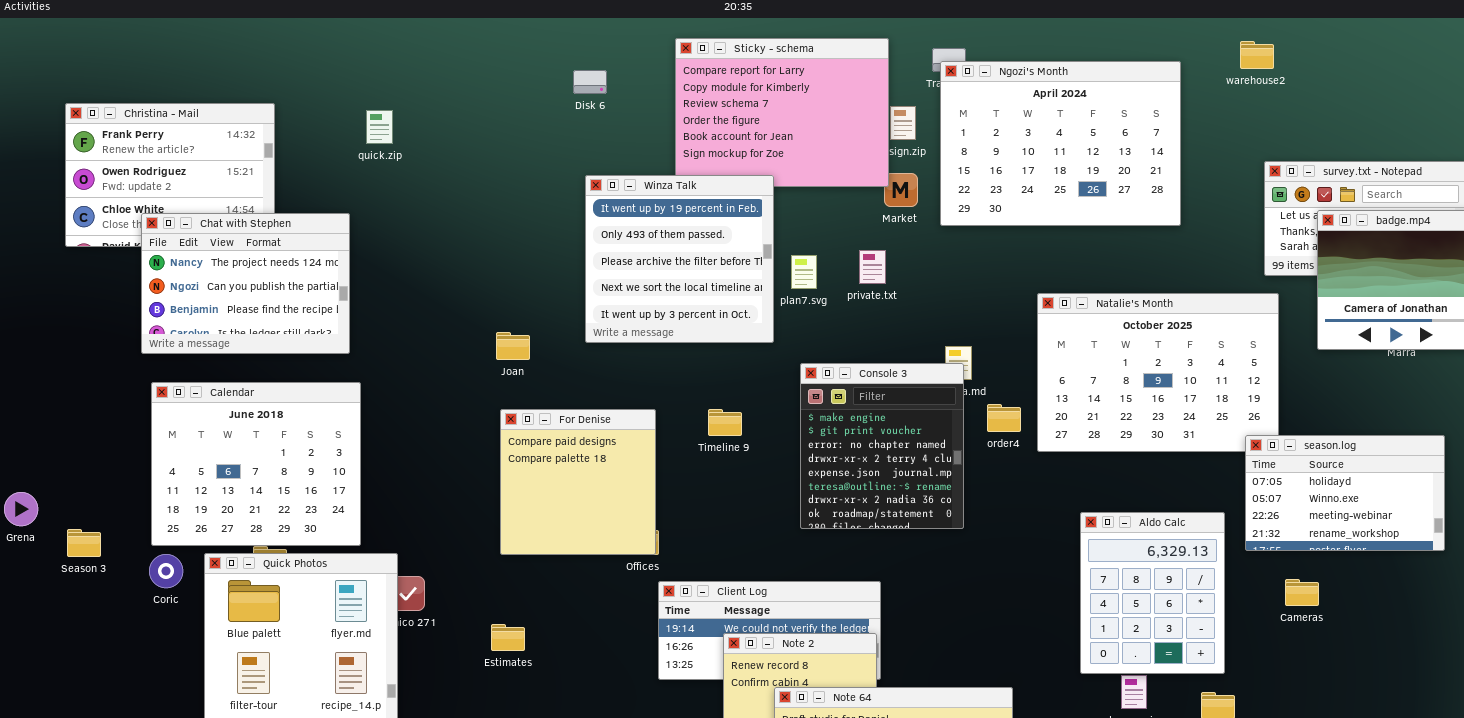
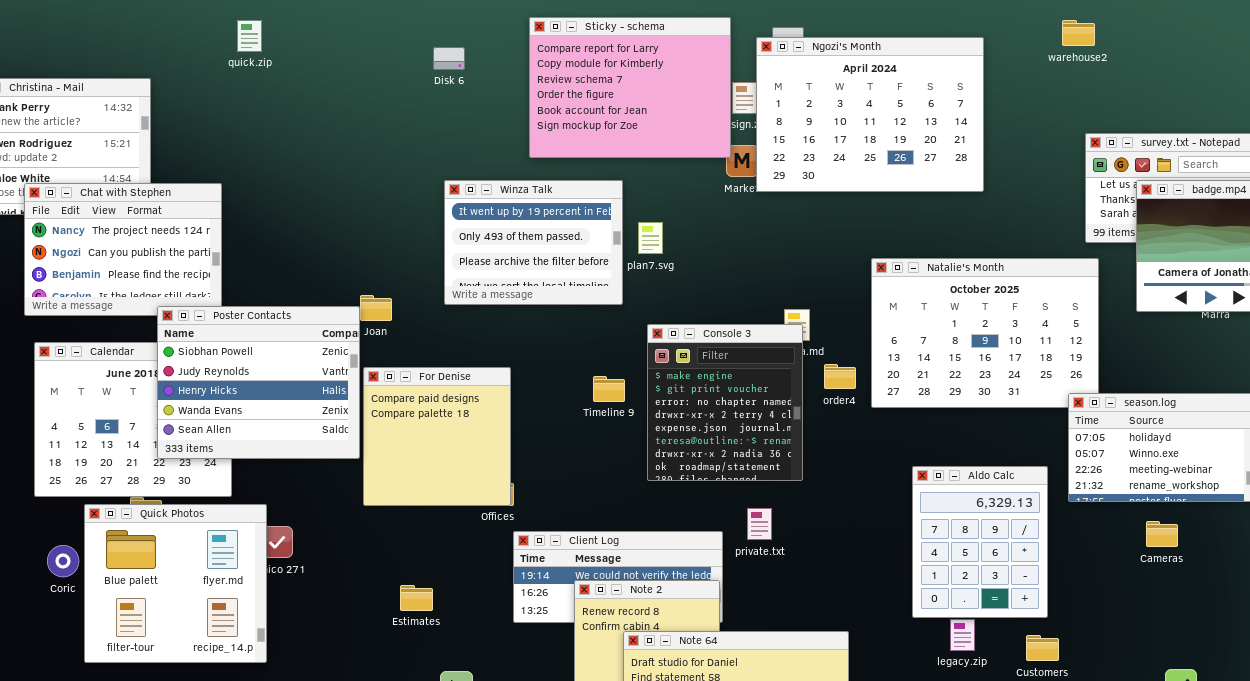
Ngozi's Month: [940,61,1181,226] -> [756,37,984,192], moved
quick.zip: [366,110,393,144] -> [237,20,262,52], moved
Winza Talk: [585,175,774,343] -> [444,180,623,305], resized
private.txt: [859,250,886,284] -> [747,508,772,540], moved
Poster Contacts: none -> [157,306,360,459], opened
Timeline 9: [708,409,742,436] -> [593,376,625,402], moved
Coric: [149,554,183,588] -> [47,545,79,577], moved
Cameras: [1285,579,1319,606] -> [1146,521,1178,547], moved
Estimates: [491,624,525,651] -> [400,585,433,611], moved

